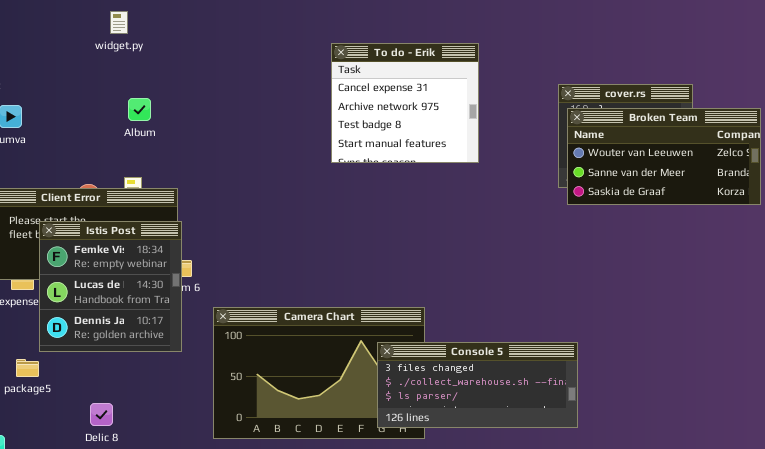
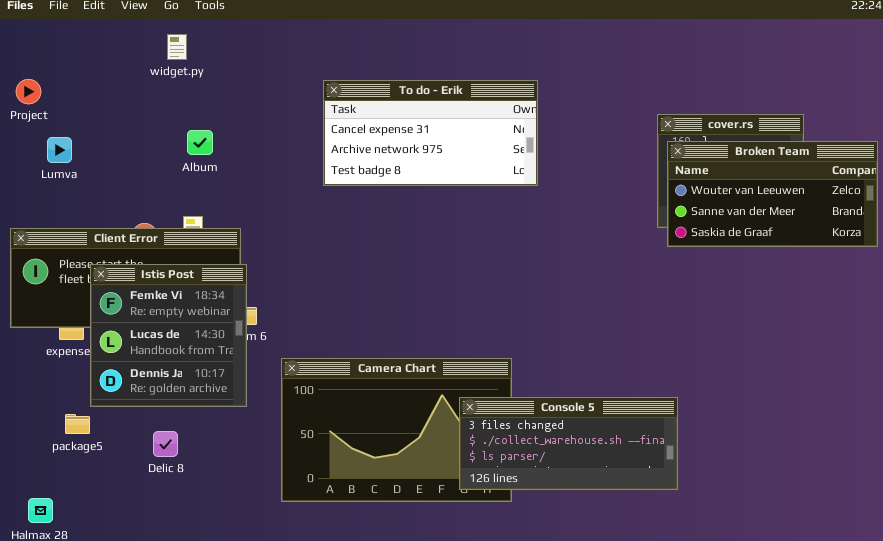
To do - Erik: [331,43,479,163] -> [323,80,538,186], moved, resized
Delic 8: [90,403,113,426] -> [153,431,178,457], moved

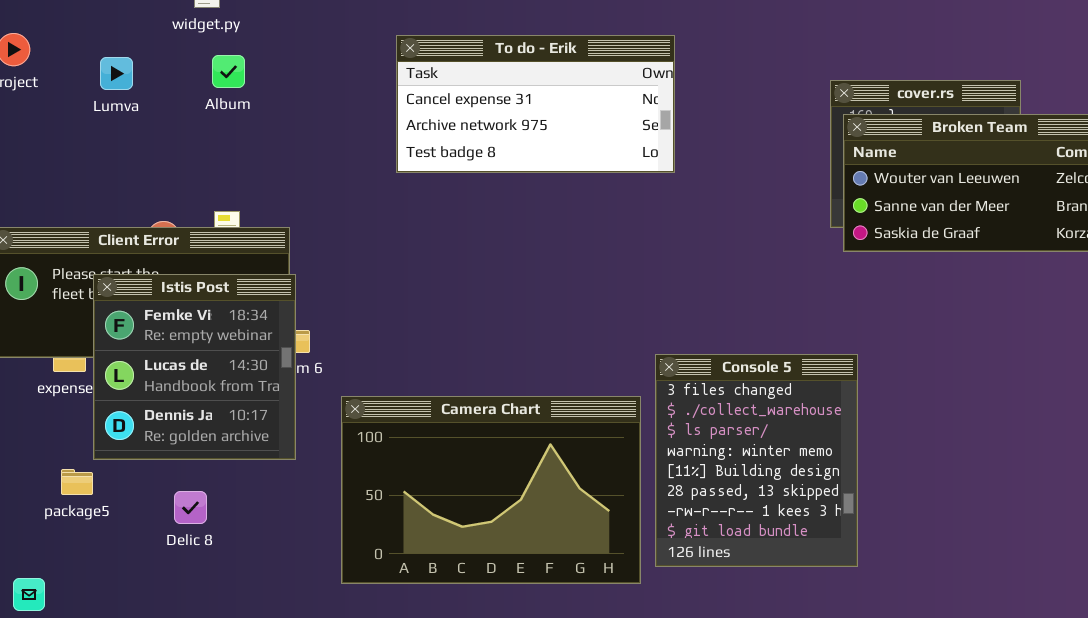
Album: [187,130,213,155] -> [212,55,245,88], moved
Lumva: [47,137,72,163] -> [100,57,133,90], moved
Console 5: [459,397,678,490] -> [655,354,858,567], resized

